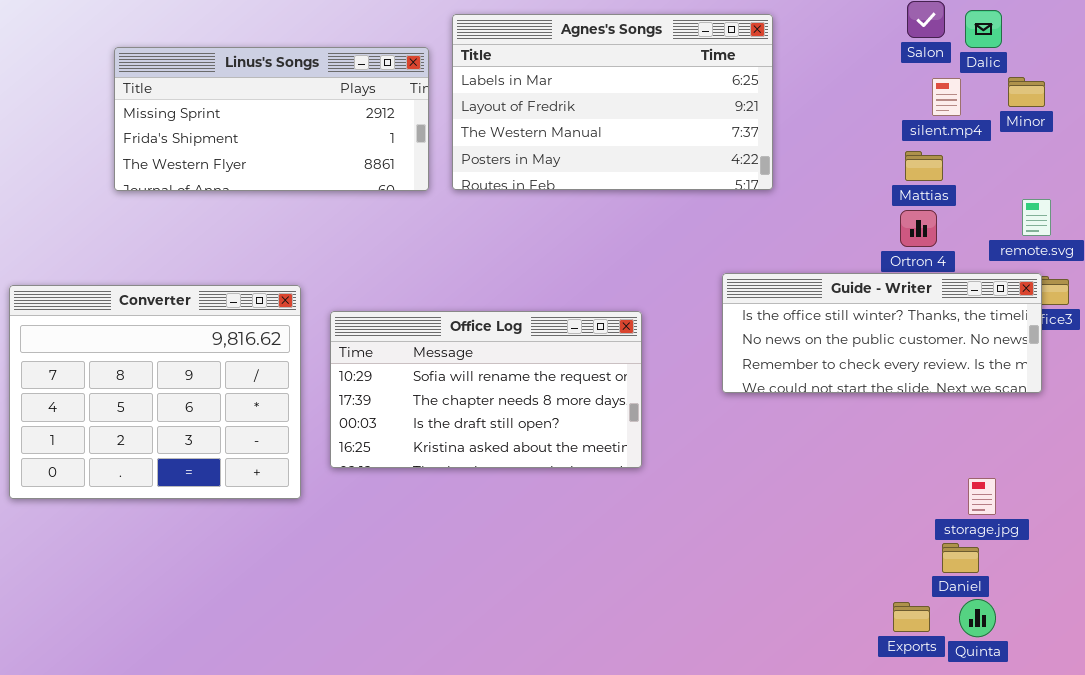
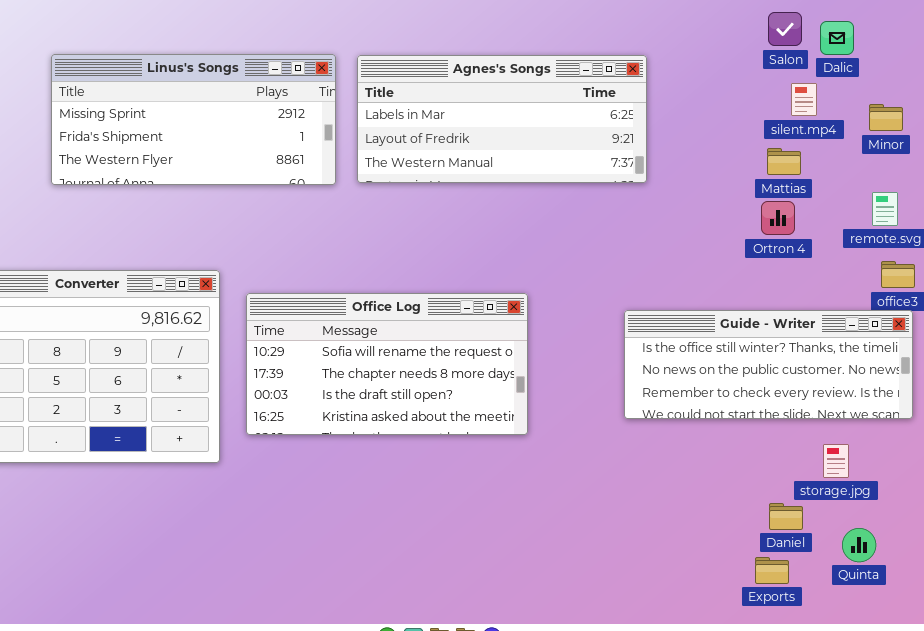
Agnes's Songs: [452,14,773,190] -> [357,55,647,183], resized
Minor: [1008,77,1045,107] -> [869,104,903,131], moved
Guide - Writer: [722,273,1042,393] -> [624,310,913,419], moved
Daniel: [942,543,979,573] -> [769,503,803,530], moved
Quinta: [959,599,996,637] -> [842,528,876,562], moved

